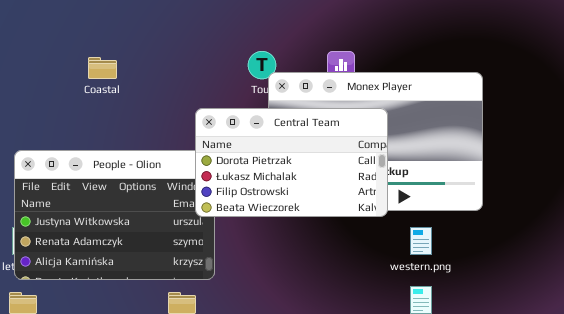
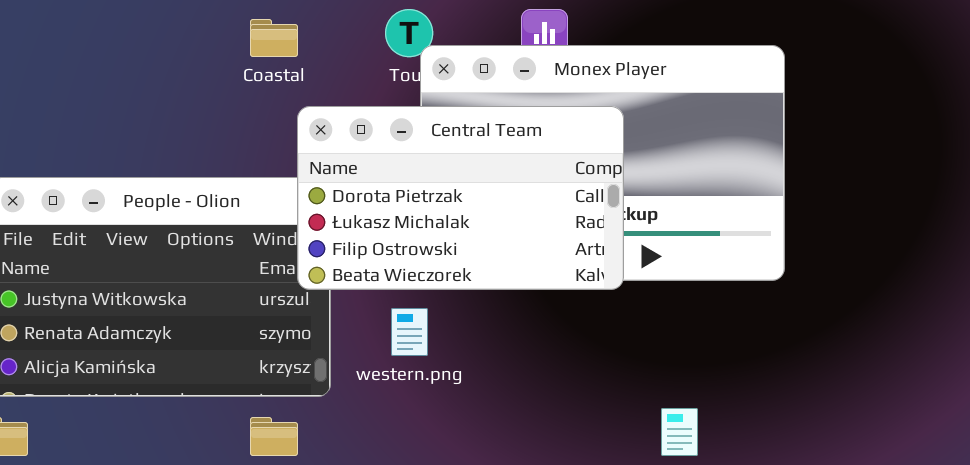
Coastal: [88,57,117,79] -> [250,19,298,57], moved
western.png: [410,227,432,255] -> [391,308,428,356], moved

